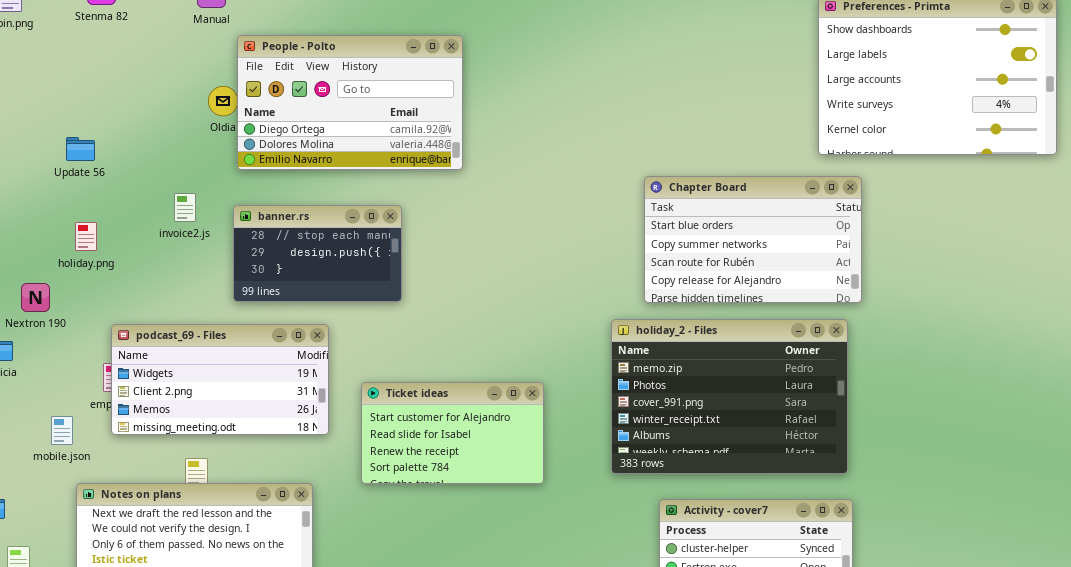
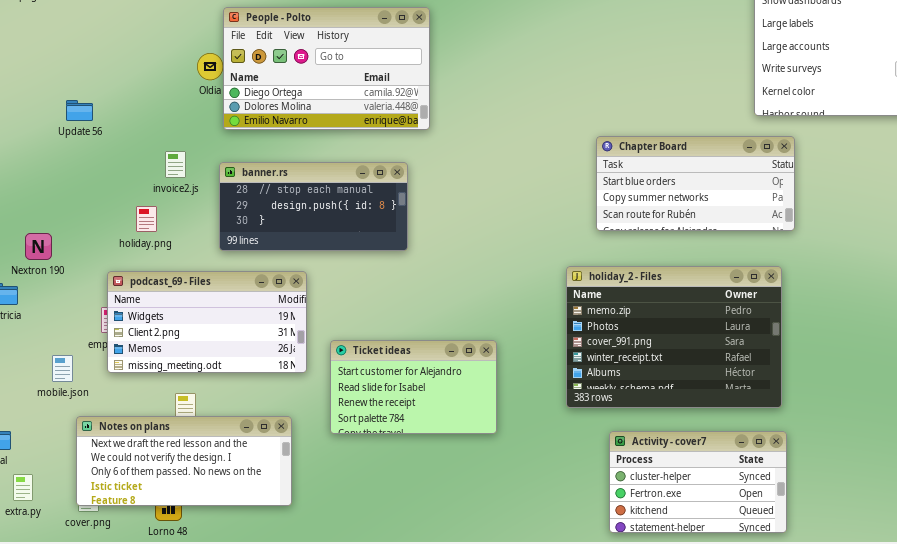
Chapter Board: [644,176,862,303] -> [596,136,795,231], resized
banner.rs: [233,205,402,302] -> [219,162,408,251], resized
holiday.png: [75,222,97,251] -> [136,206,157,232], moved
Ticket ideas: [361,382,544,484] -> [330,340,497,434], moved

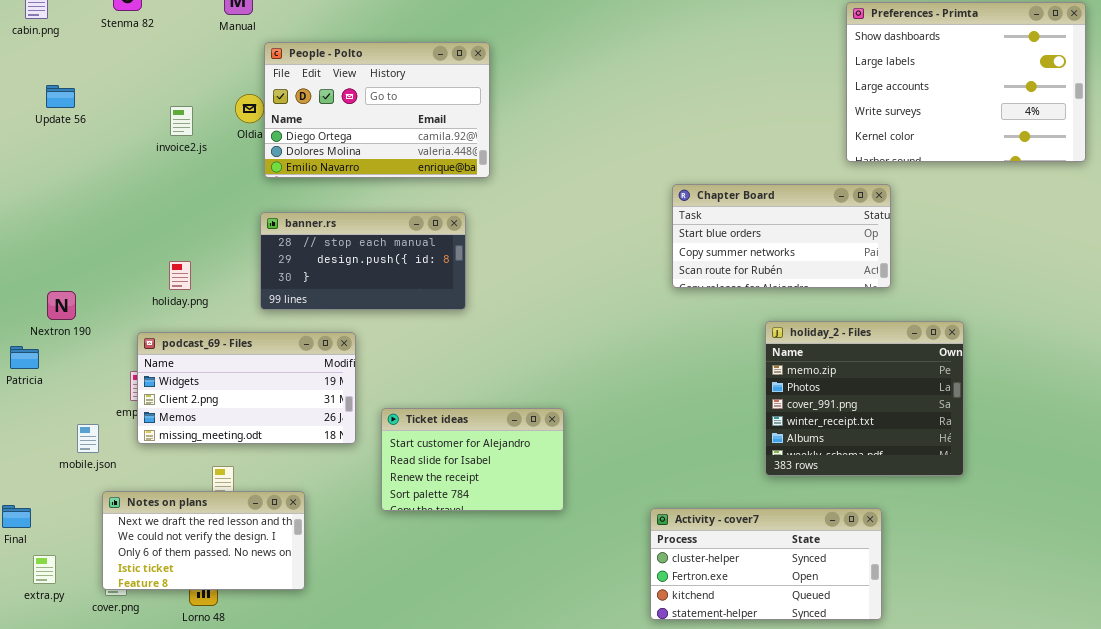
Update 56: [66,100,93,121] -> [46,85,75,108], moved
invoice2.js: [165,151,186,178] -> [170,106,193,136], moved
holiday_2 - Files: [566,266,782,408] -> [765,321,964,476], moved, resized
Notes on plans: [76,416,292,506] -> [102,491,305,590], resized
Activity - cover7: [609,431,787,533] -> [650,508,882,620], resized

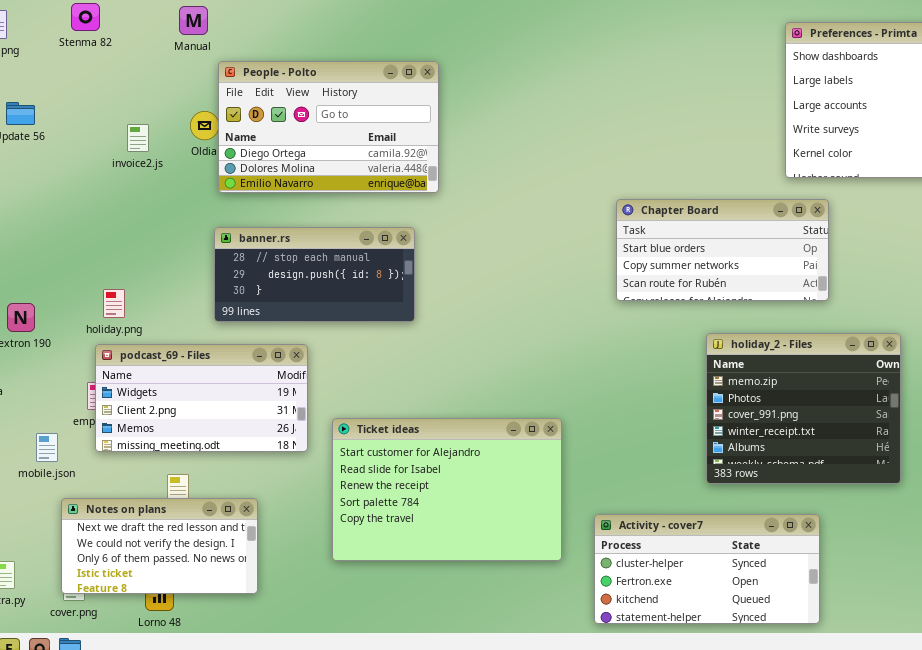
holiday.png: [169,261,191,290] -> [103,289,125,318], moved
Ticket ideas: [381,408,564,511] -> [332,418,562,561], resized

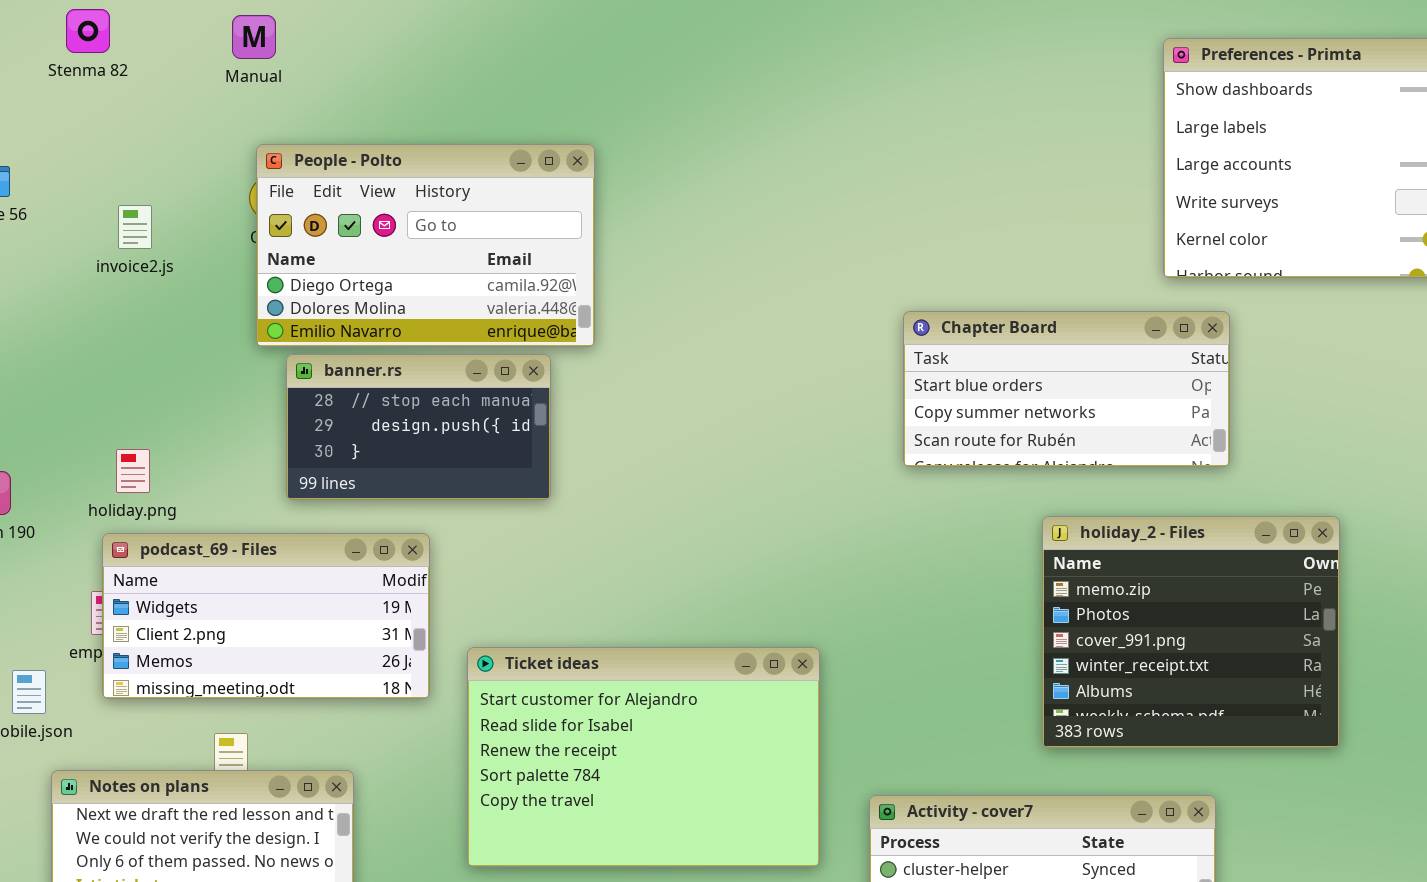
People - Polto: [218,61,439,193] -> [256,144,595,347], moved
invoice2.js: [127,124,149,152] -> [118,205,152,249], moved
banner.rs: [214,227,415,322] -> [286,354,551,500], resized

